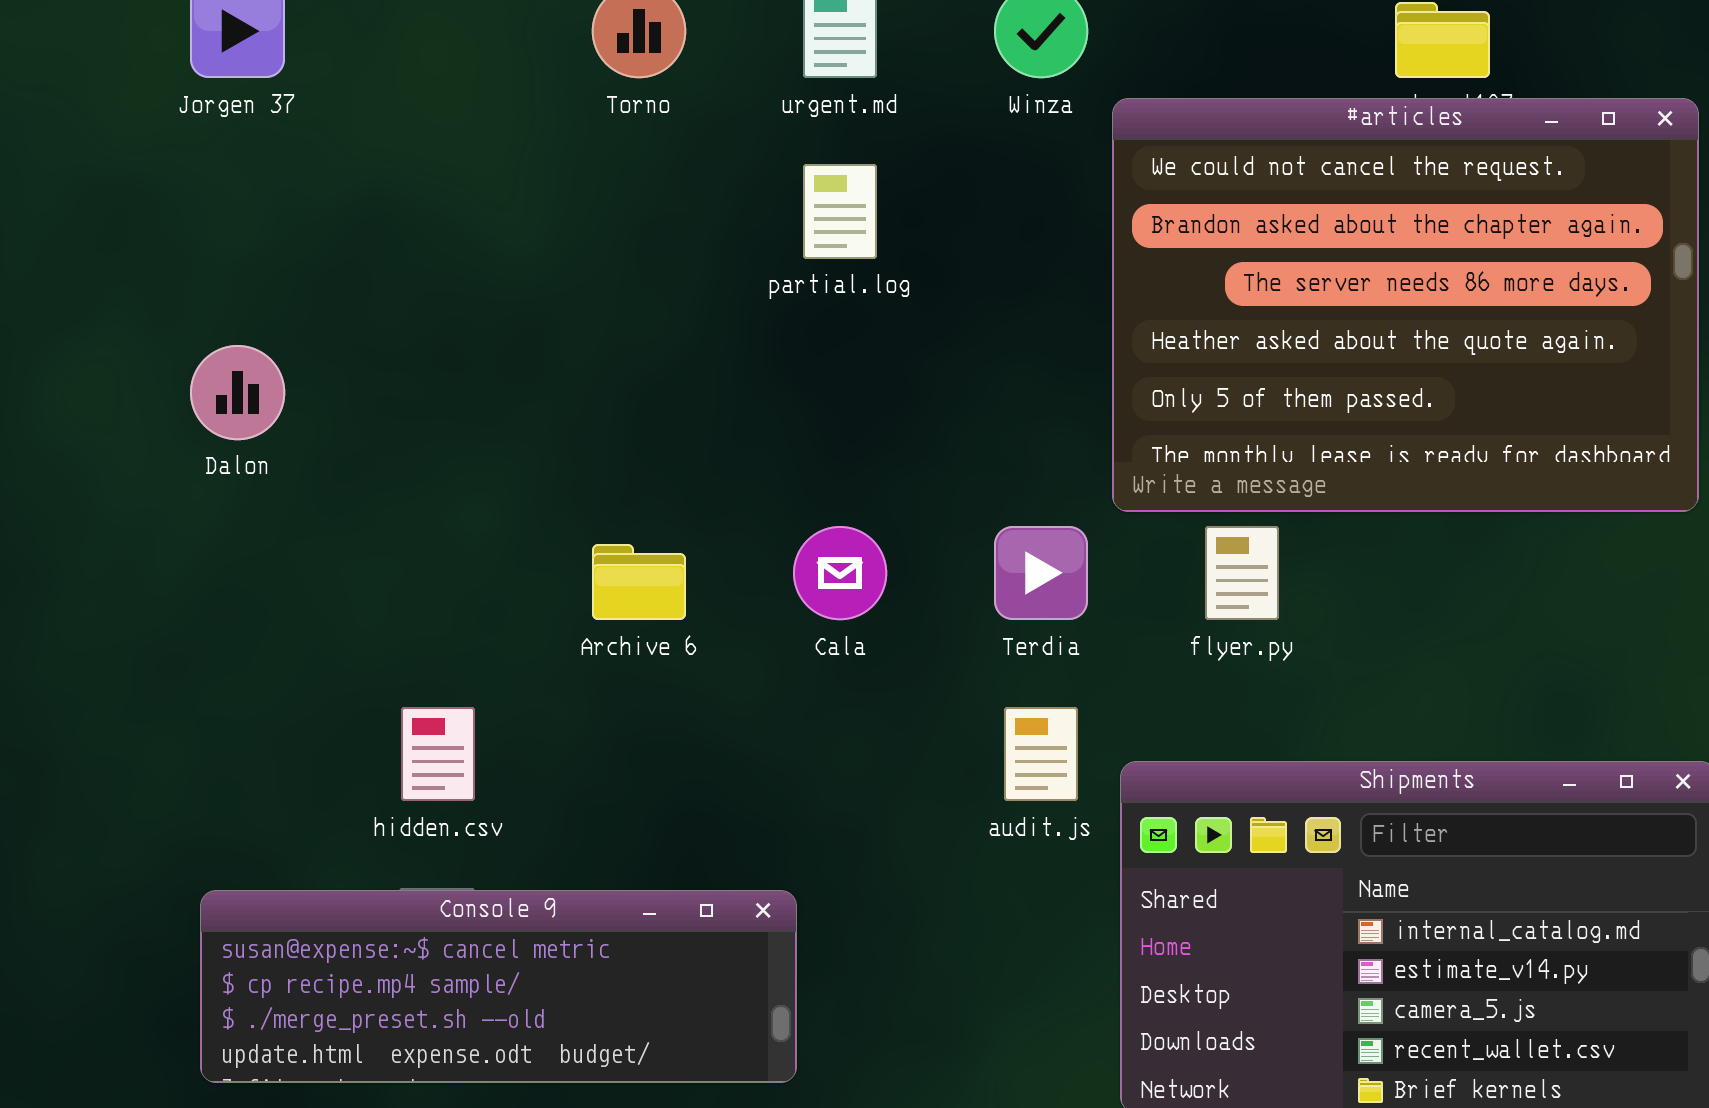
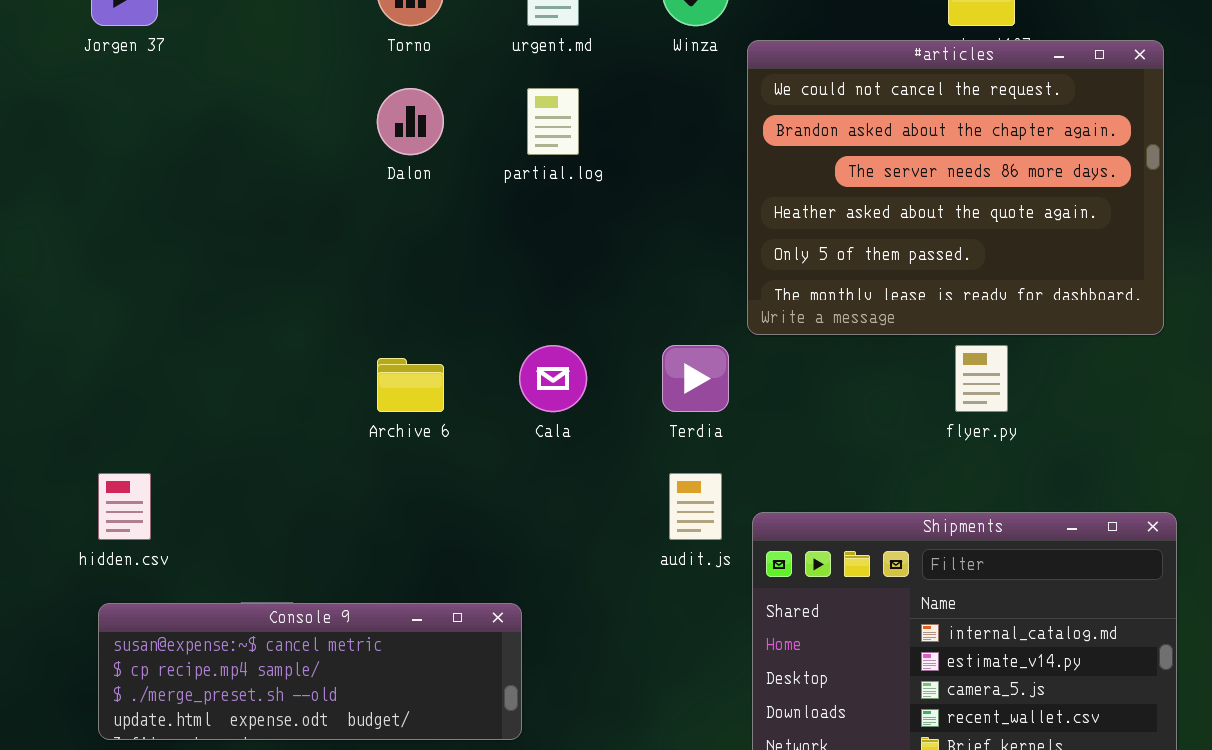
Dalon: [190,345,285,440] -> [377,88,444,155], moved
flyer.py: [1205,526,1279,620] -> [955,345,1008,412], moved
hidden.csv: [401,707,475,801] -> [98,473,151,540], moved

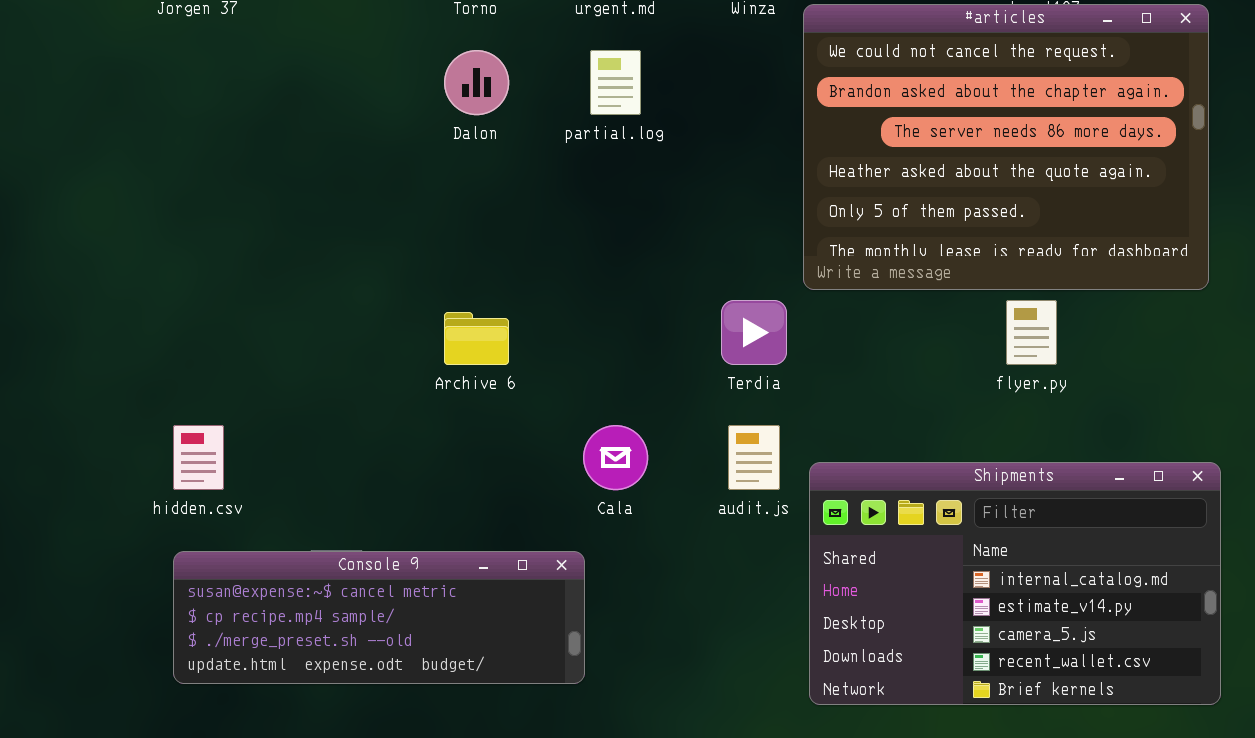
Cala: [519,345,587,412] -> [583,425,648,490], moved

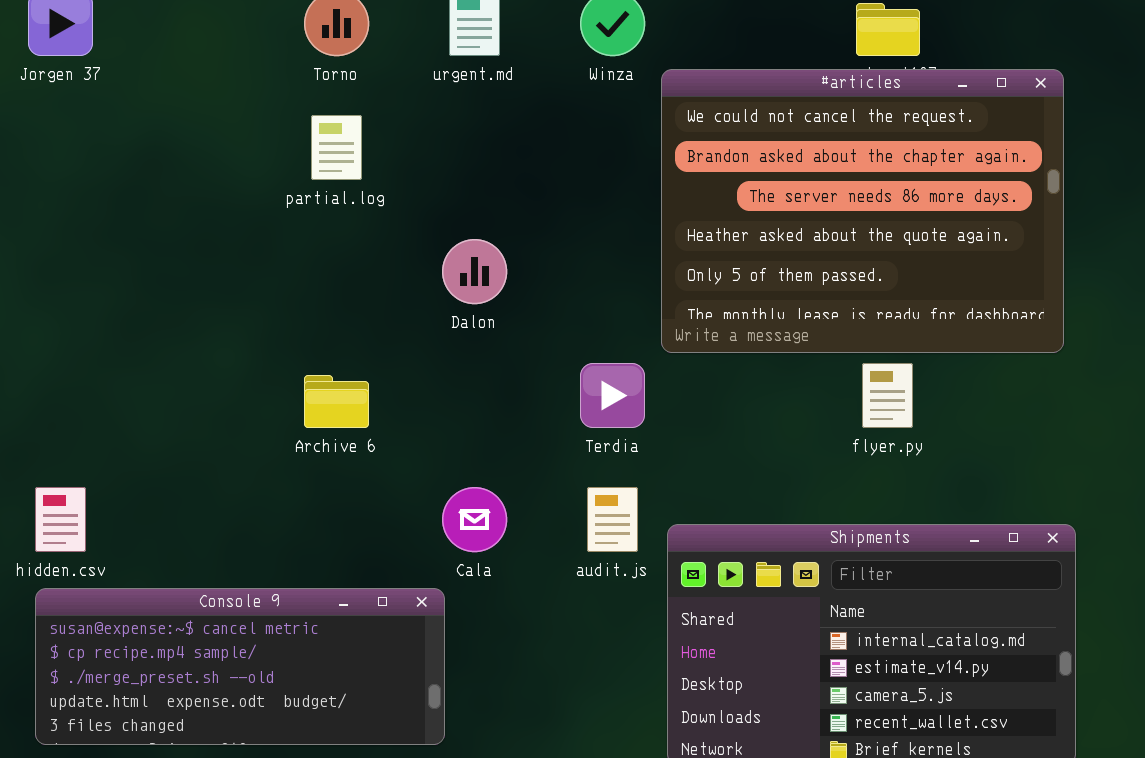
Dalon: [444,50,509,115] -> [442,239,507,304], moved
partial.log: [590,50,641,115] -> [311,115,362,180], moved
Console 9: [173,551,585,684] -> [35,588,445,745], resized

